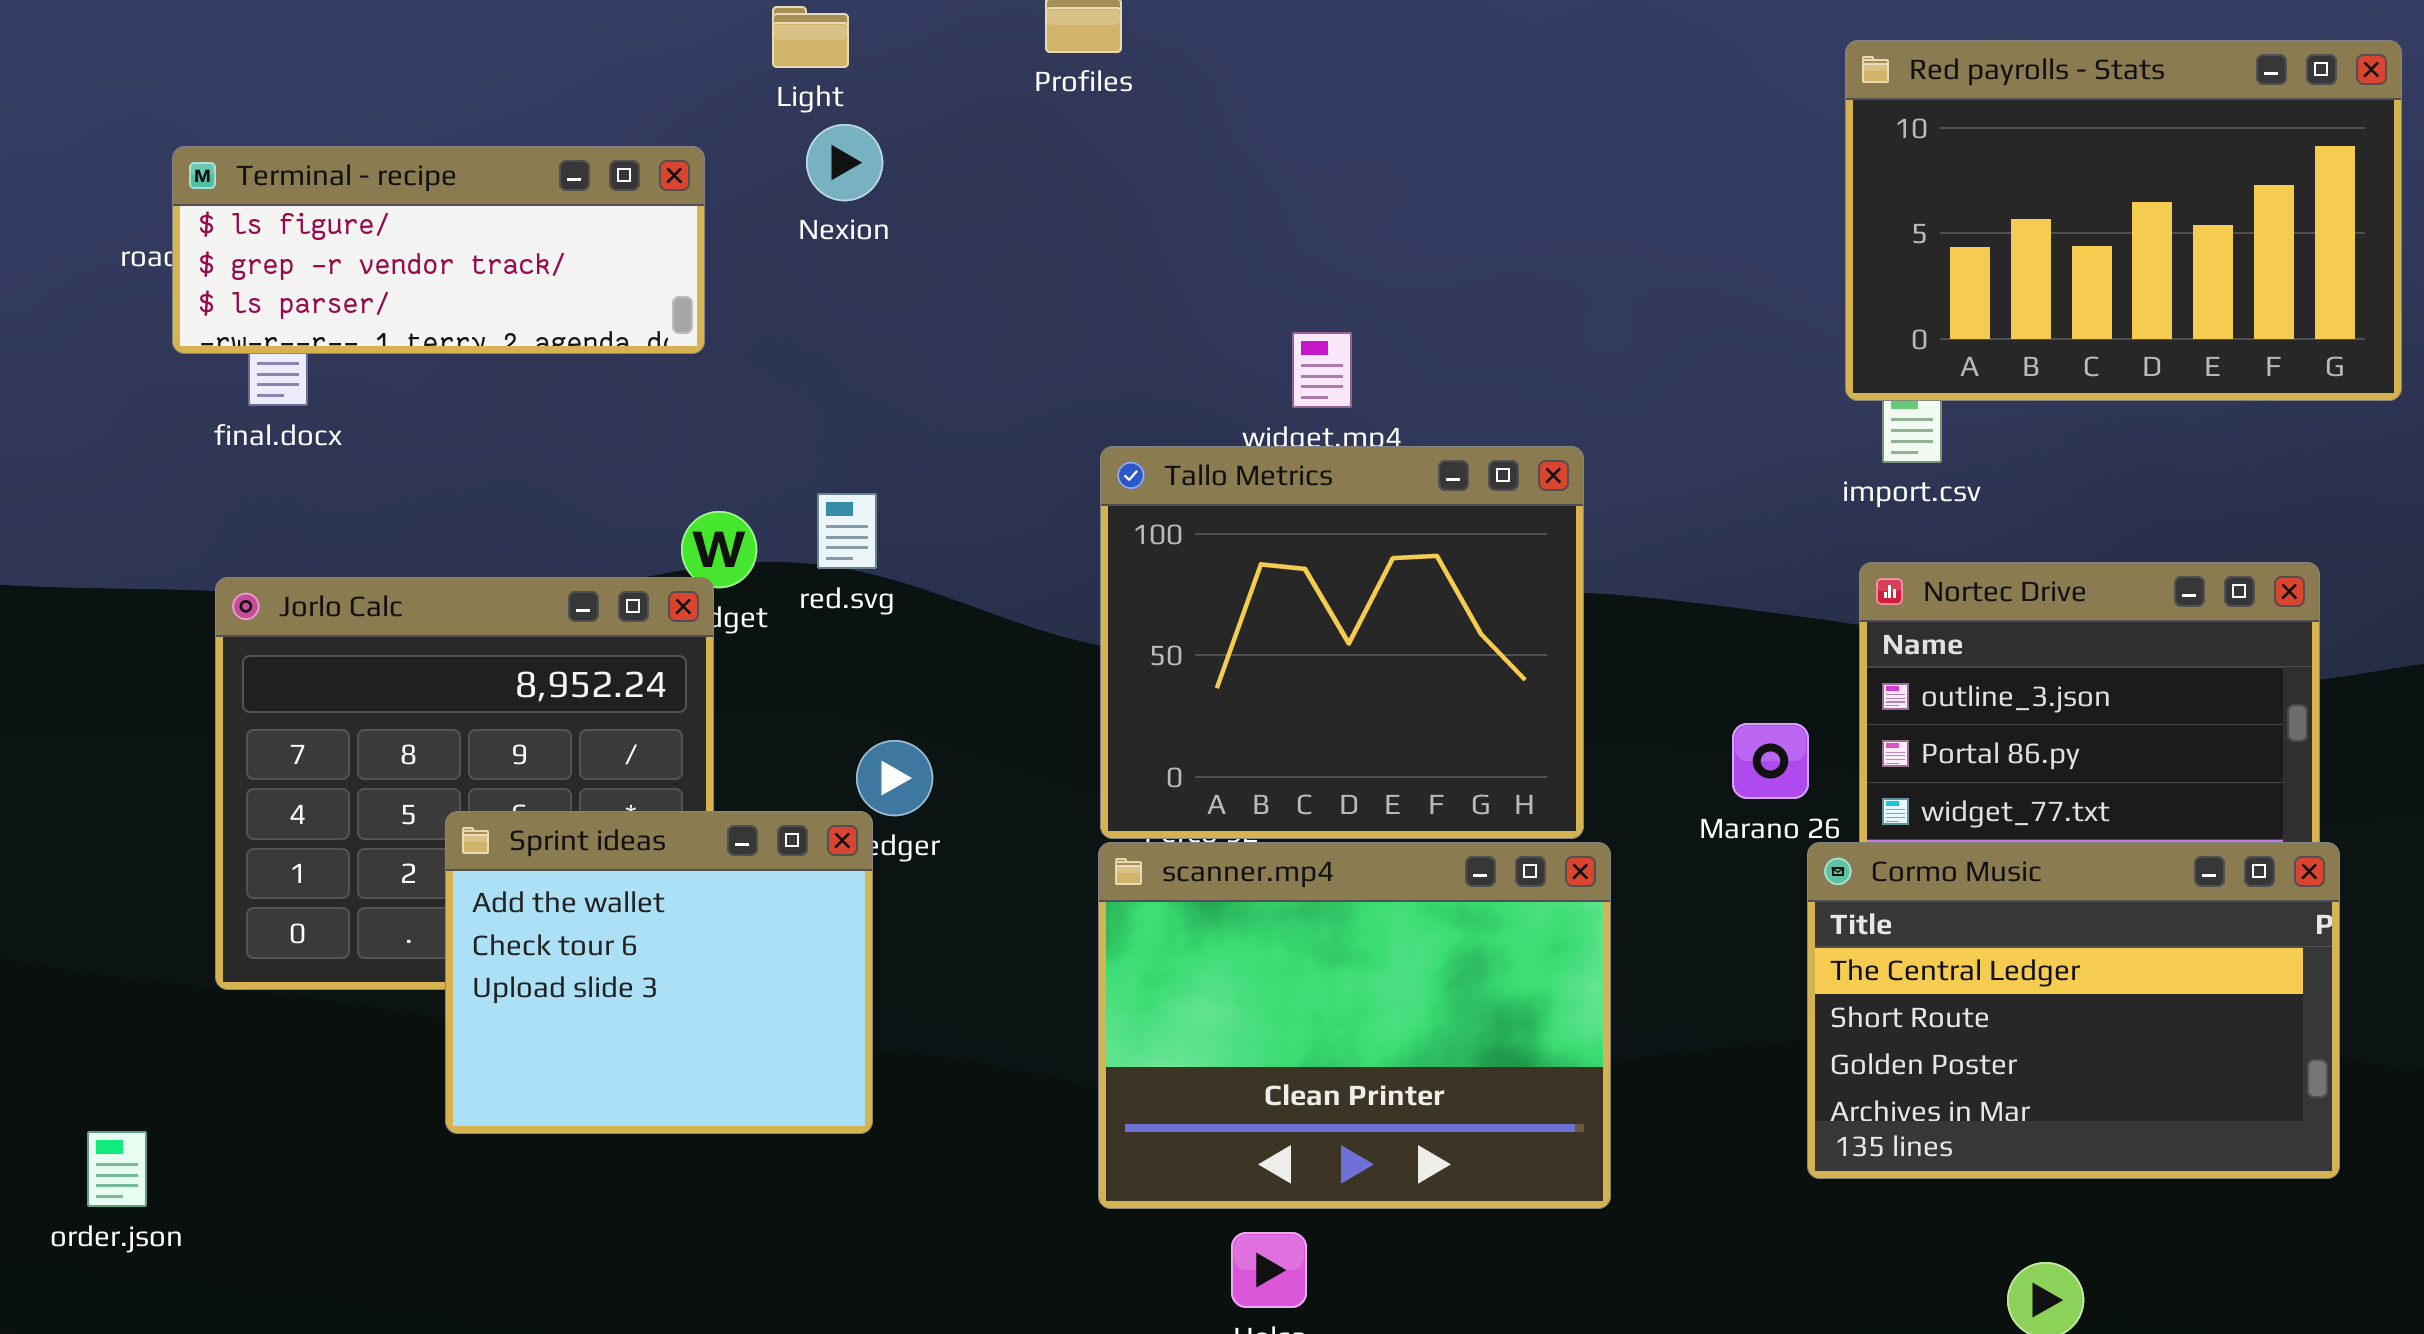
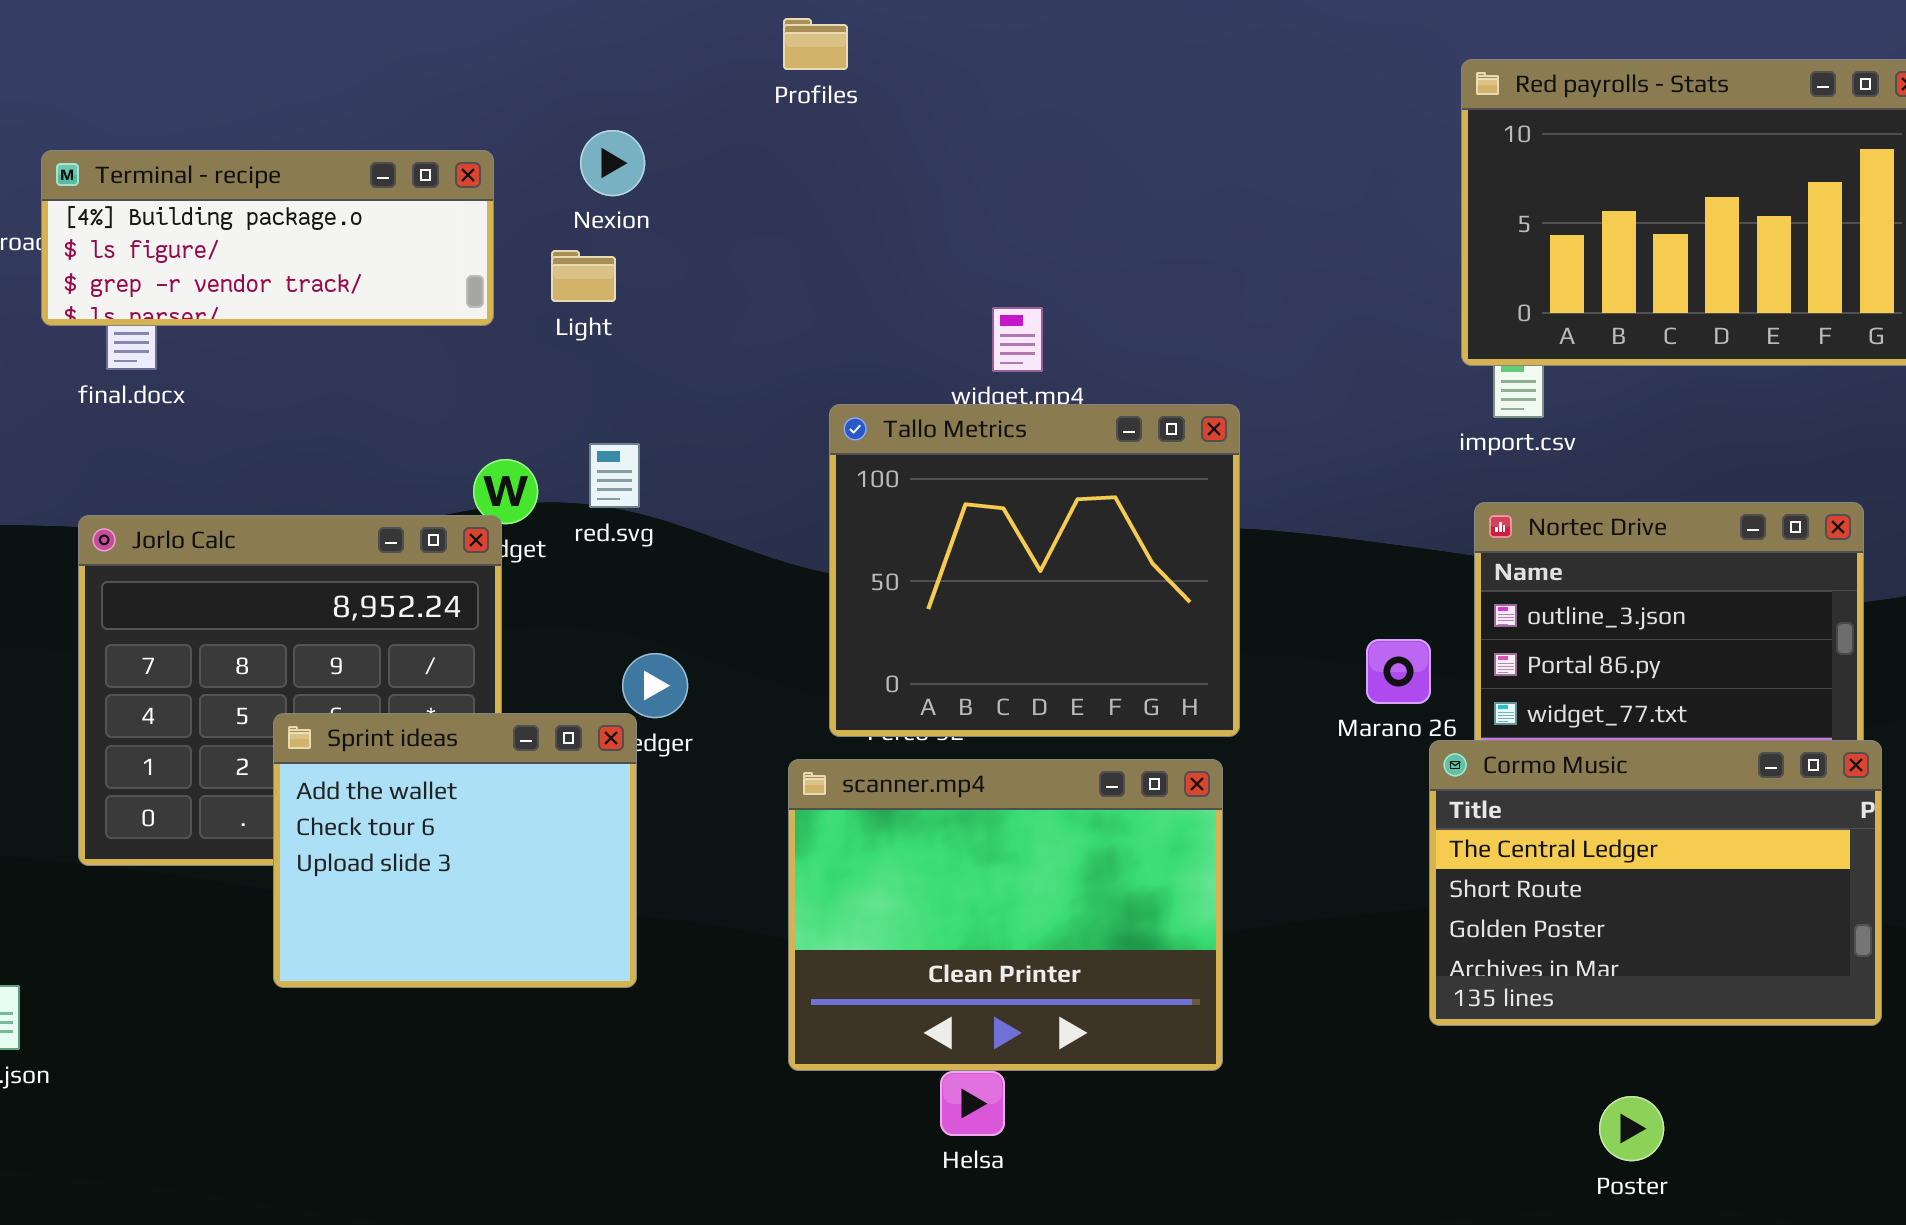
Light: [772,6,849,68] -> [551,250,616,302], moved
Terminal - recipe: [172,146,705,354] -> [41,150,494,326], scrolled up 1 row
scanner.mp4: [1098,842,1611,1209] -> [788,759,1223,1071], moved

